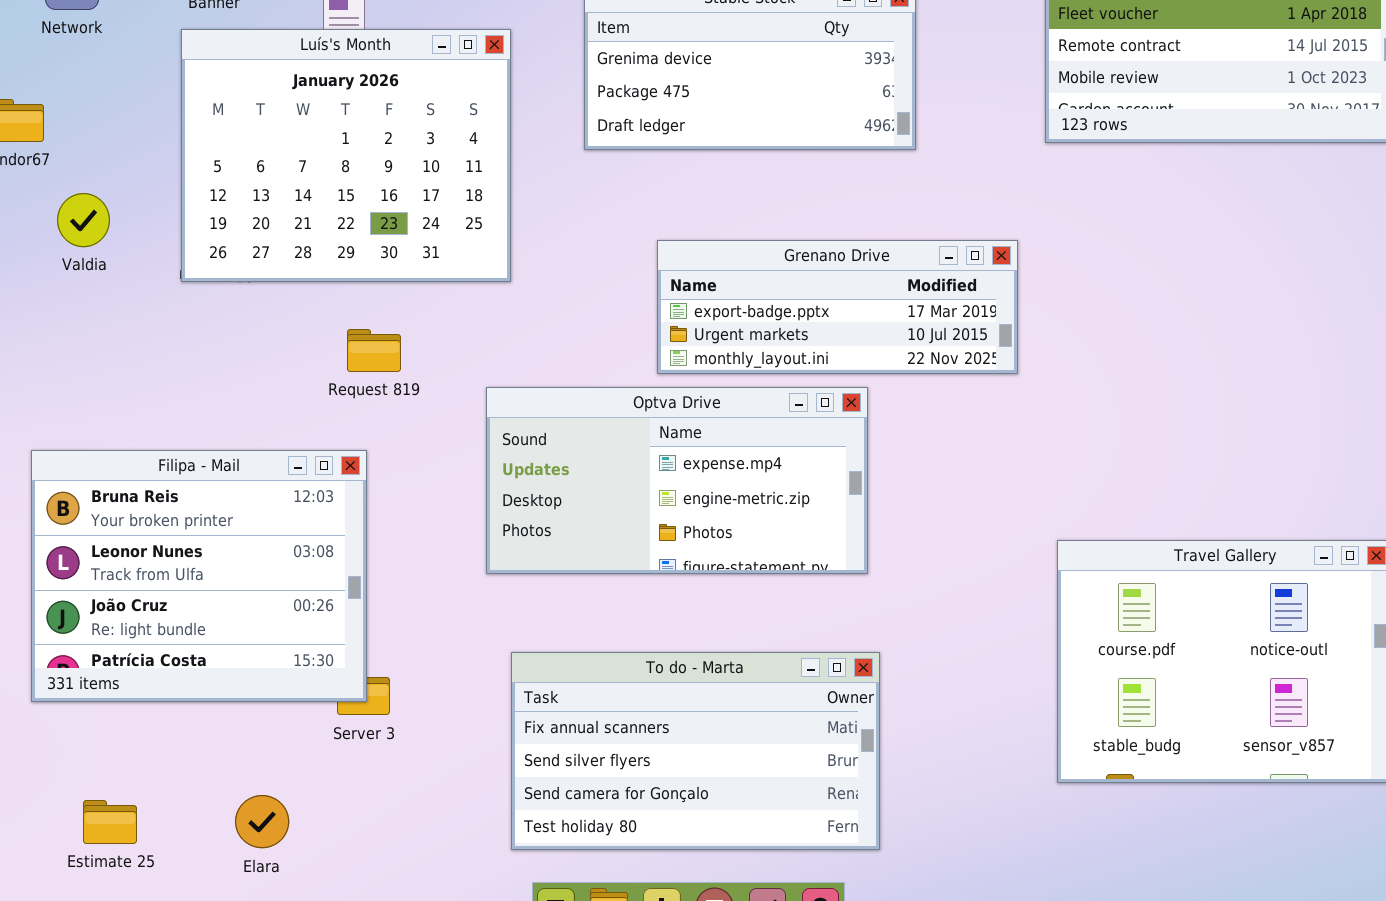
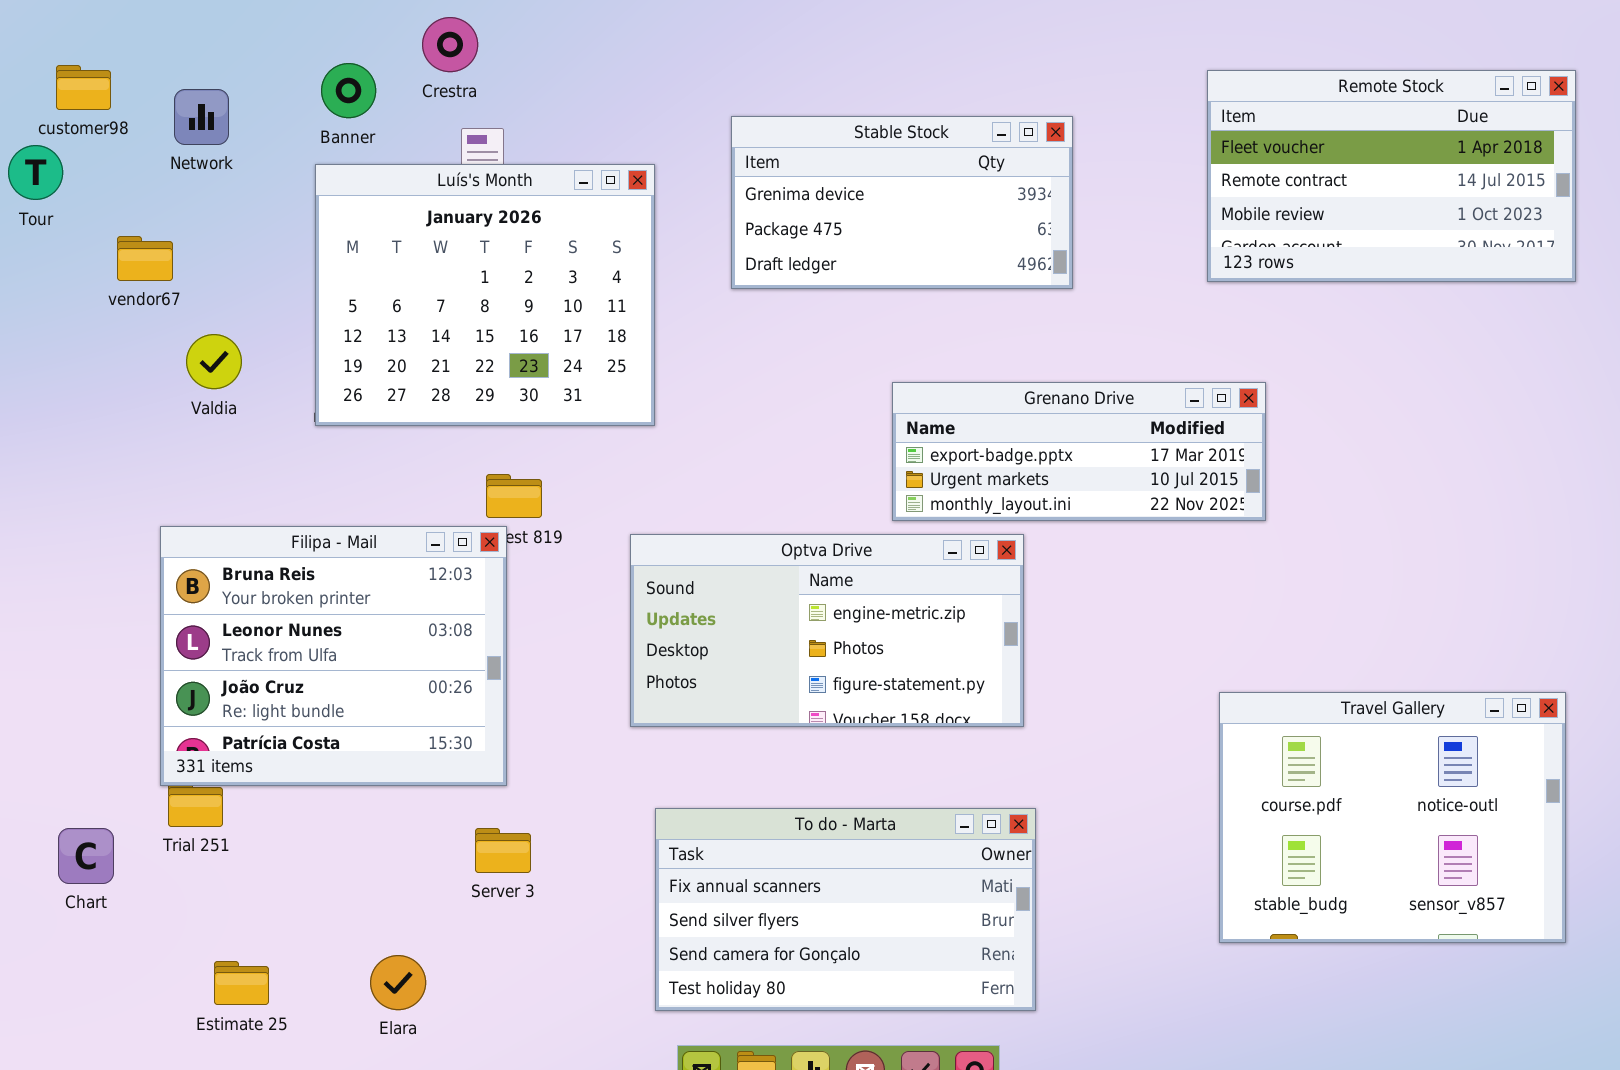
Grenano Drive: [657,240,1018,374] -> [892,382,1266,521], moved
Optva Drive: [486,387,868,574] -> [630,534,1024,727], scrolled down 1 row
Filipa - Mail: [31,450,367,702] -> [160,526,507,786], moved

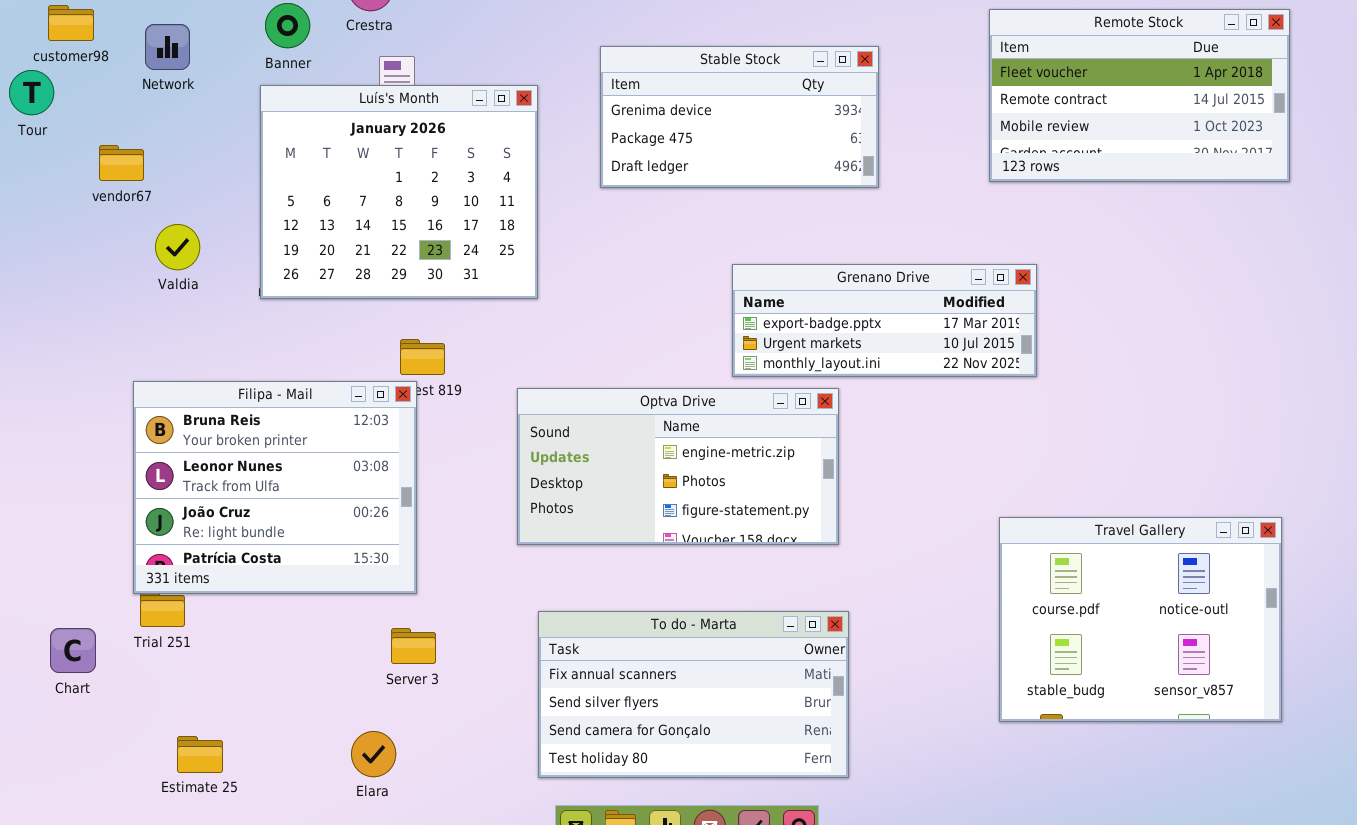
Elara: [370,955,426,1010] -> [351,731,396,777], moved

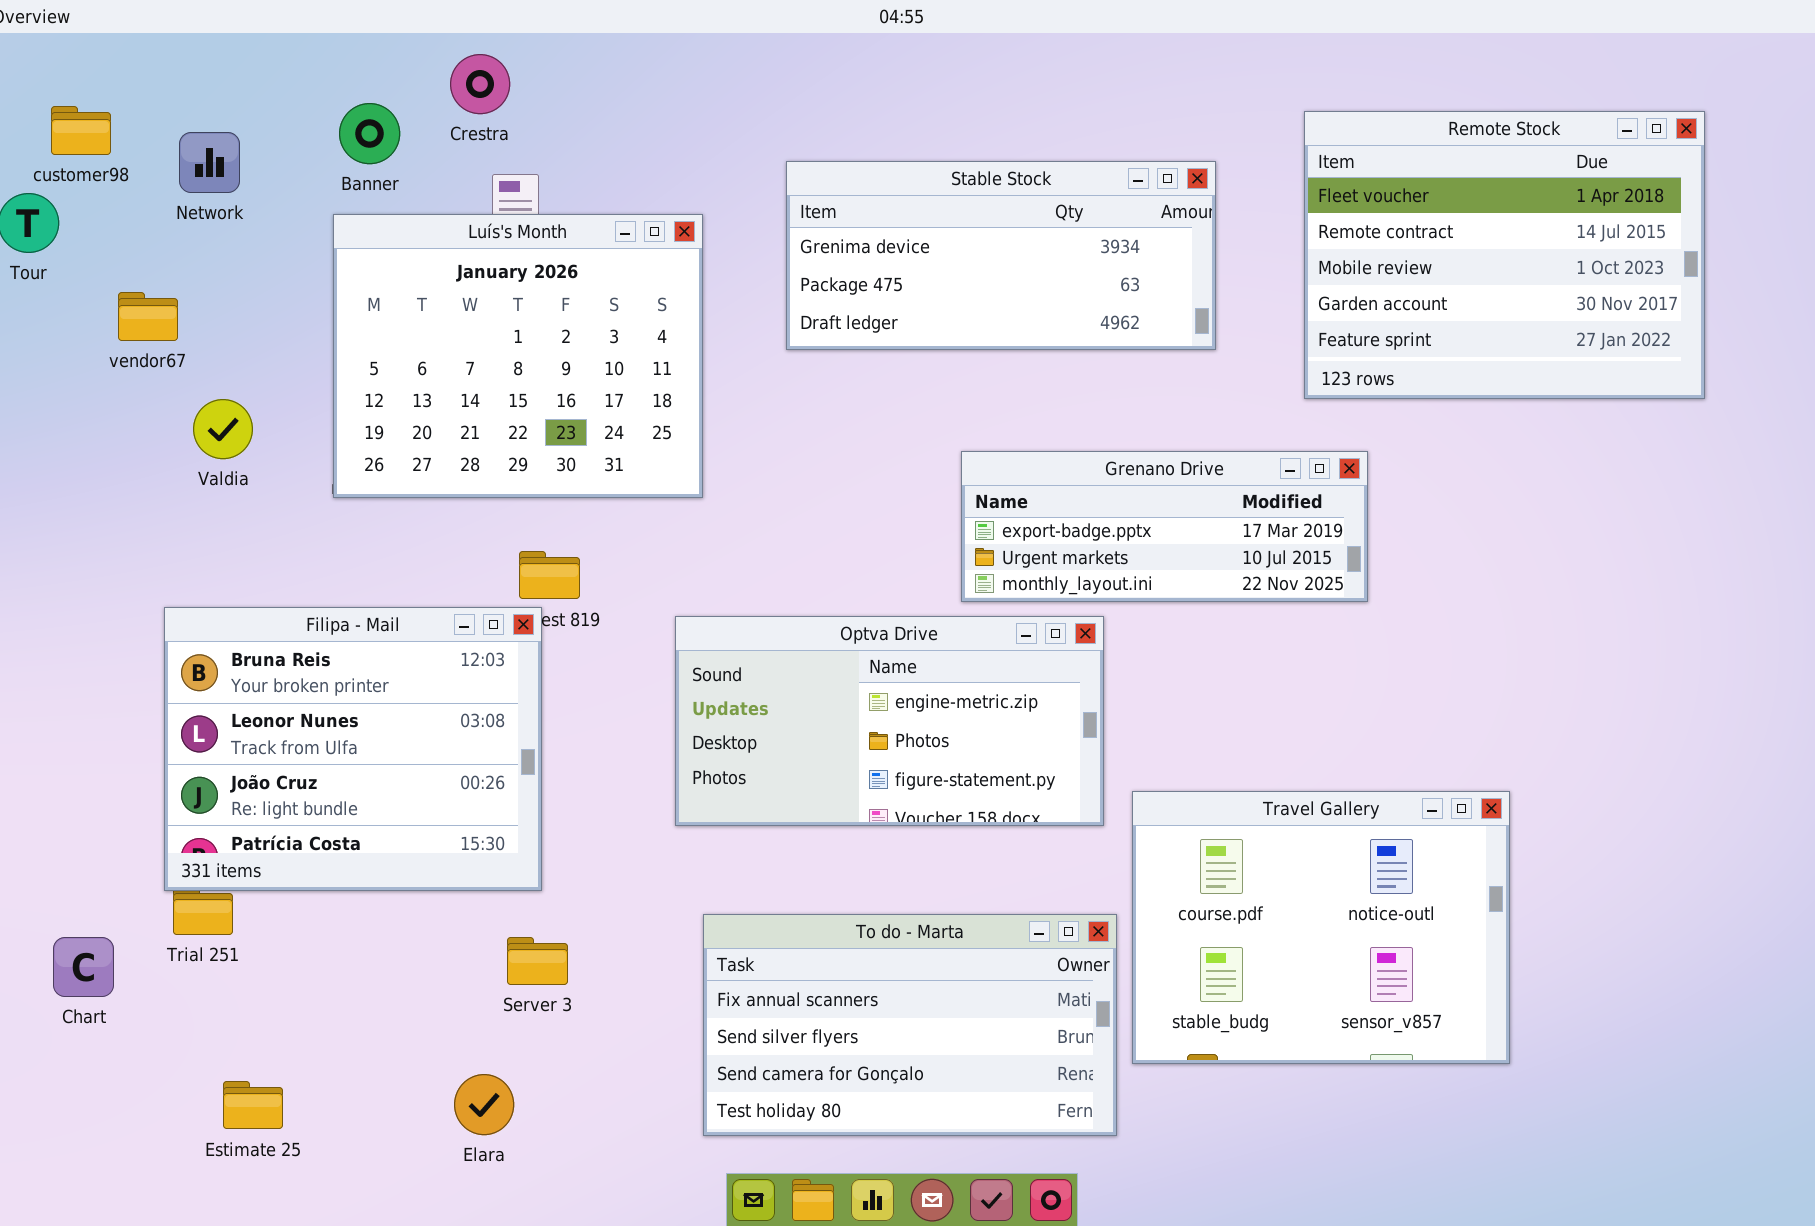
Remote Stock: [989,9,1290,182] -> [1304,111,1705,399], resized
Stable Stock: [600,46,879,188] -> [786,161,1216,350], resized
Travel Gallery: [999,517,1282,722] -> [1132,791,1510,1064], moved

